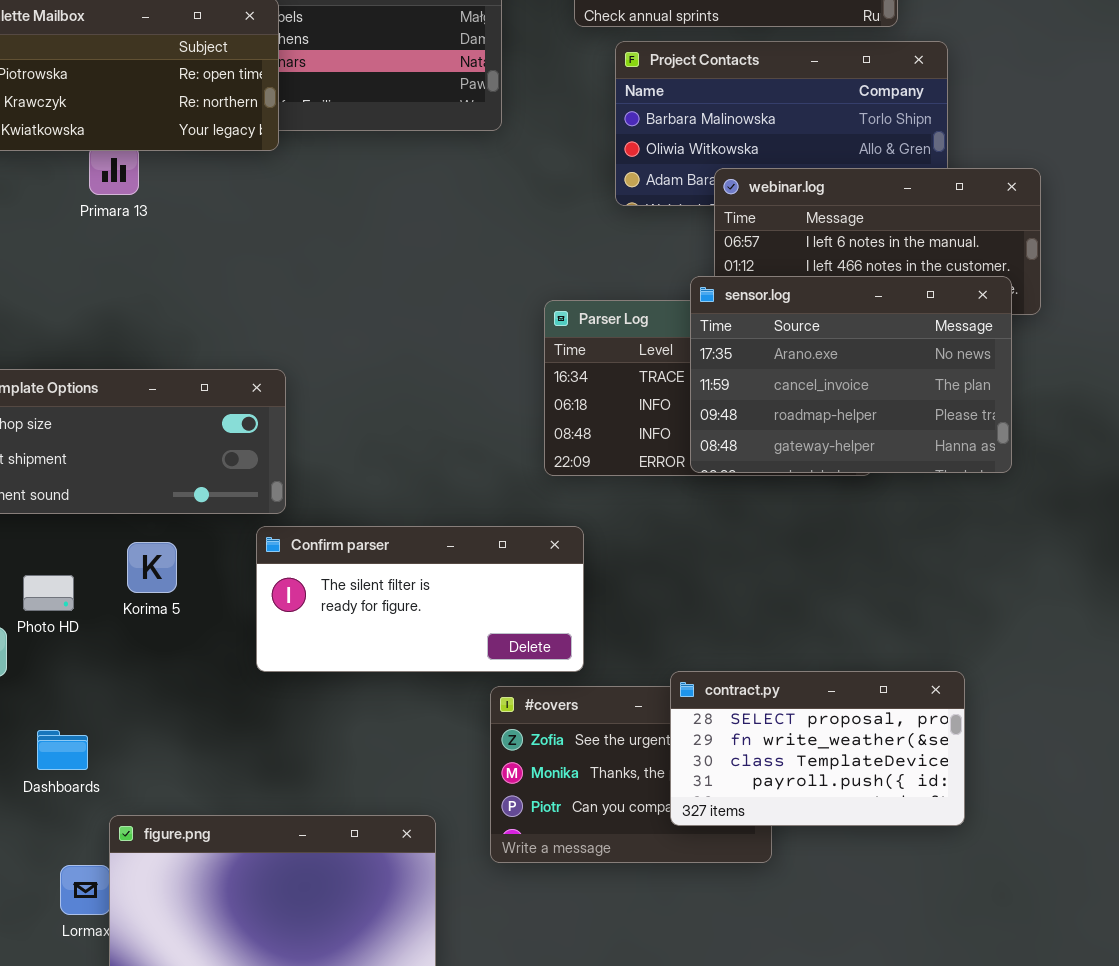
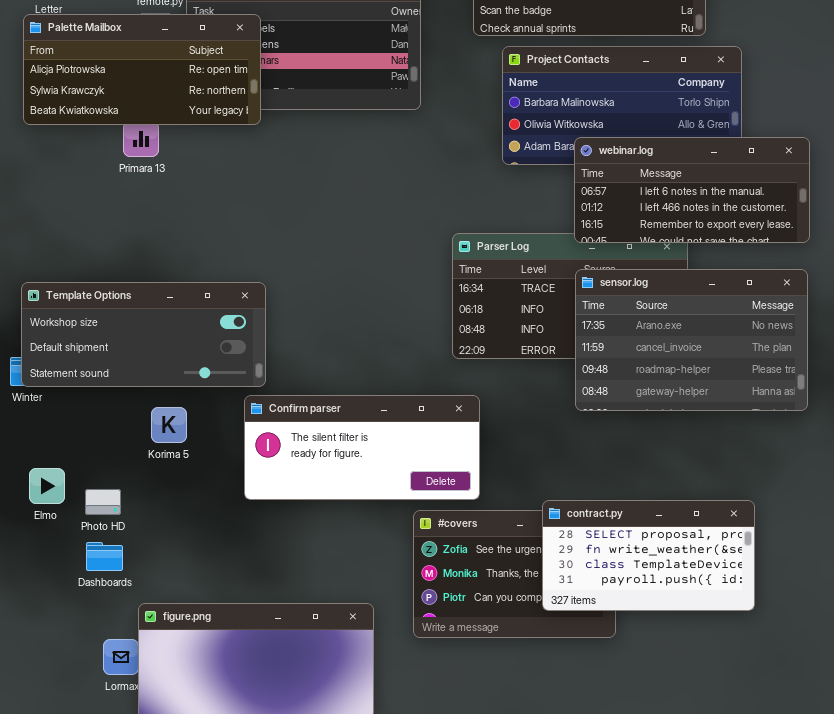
sensor.log: [690,276,1012,473] -> [575,269,808,411], moved
Photo HD: [23,575,74,611] -> [85,489,121,515], moved

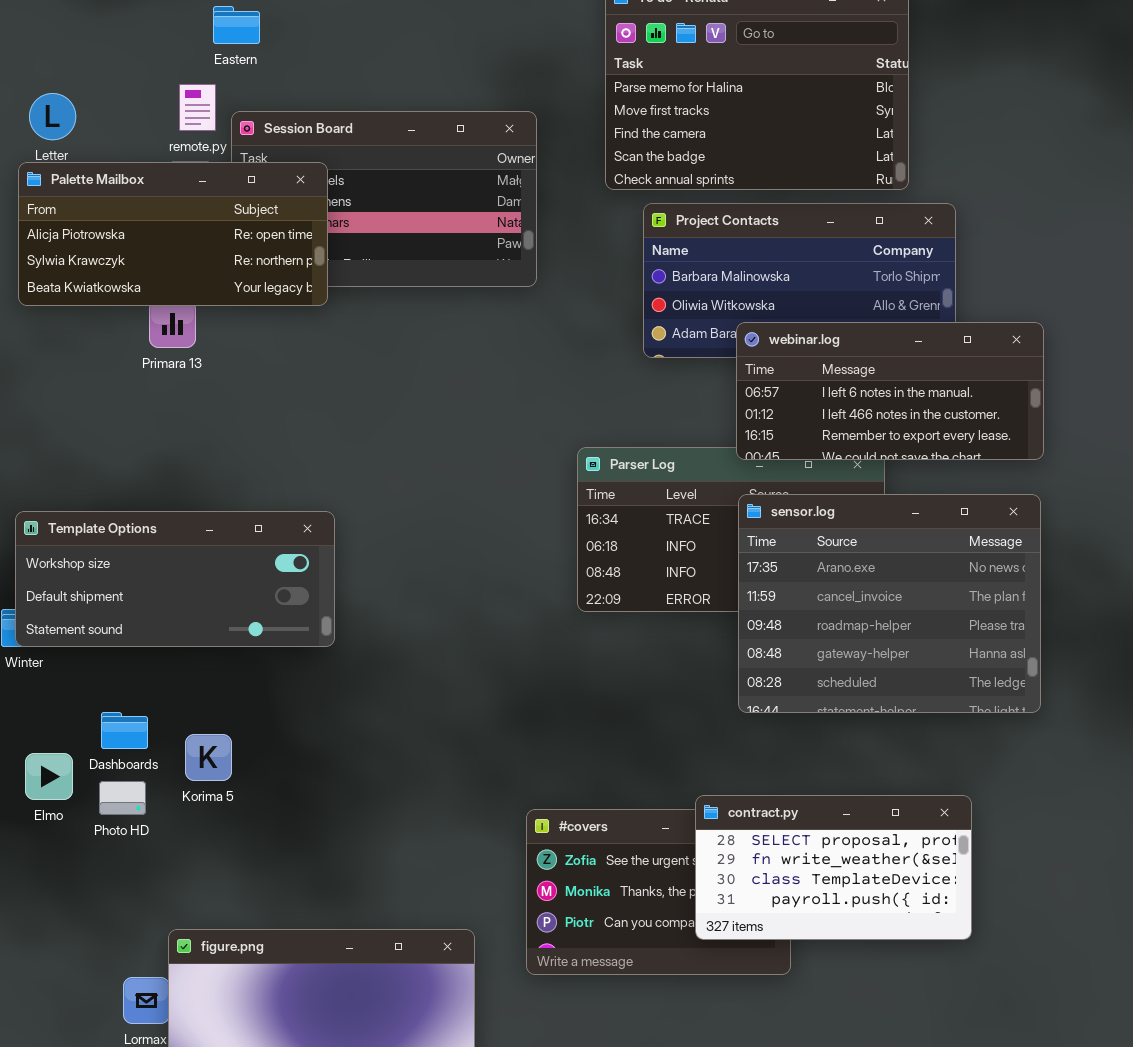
sensor.log: [575,269,808,411] -> [738,494,1041,713], resized
Confirm parser: [244,395,480,500] -> none, closed
Korima 5: [151,407,187,443] -> [185,734,232,781], moved
Dashboards: [86,542,123,571] -> [101,712,148,749], moved

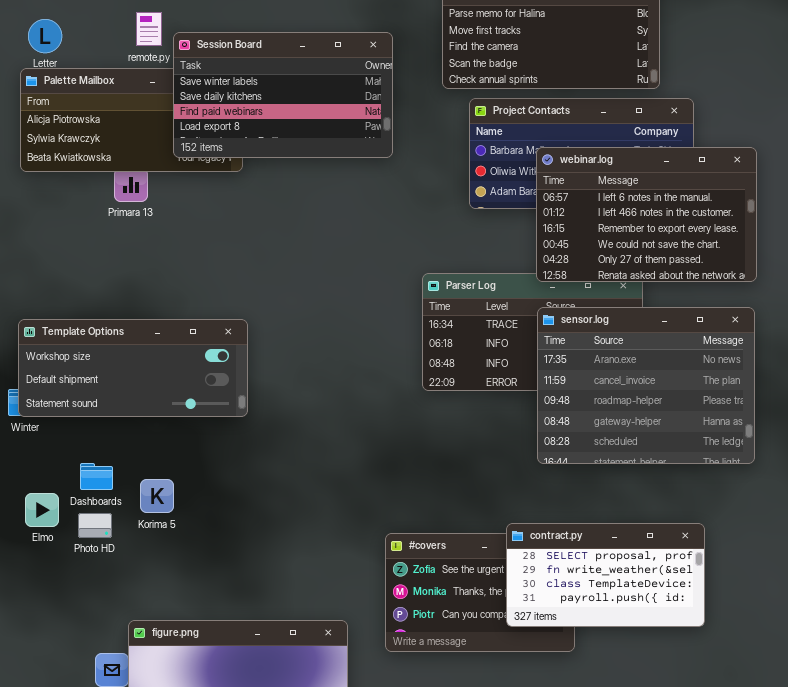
Session Board: [231,111,537,287] -> [173,32,393,158], raised
webinar.log: [736,322,1044,460] -> [536,147,757,282], resized

